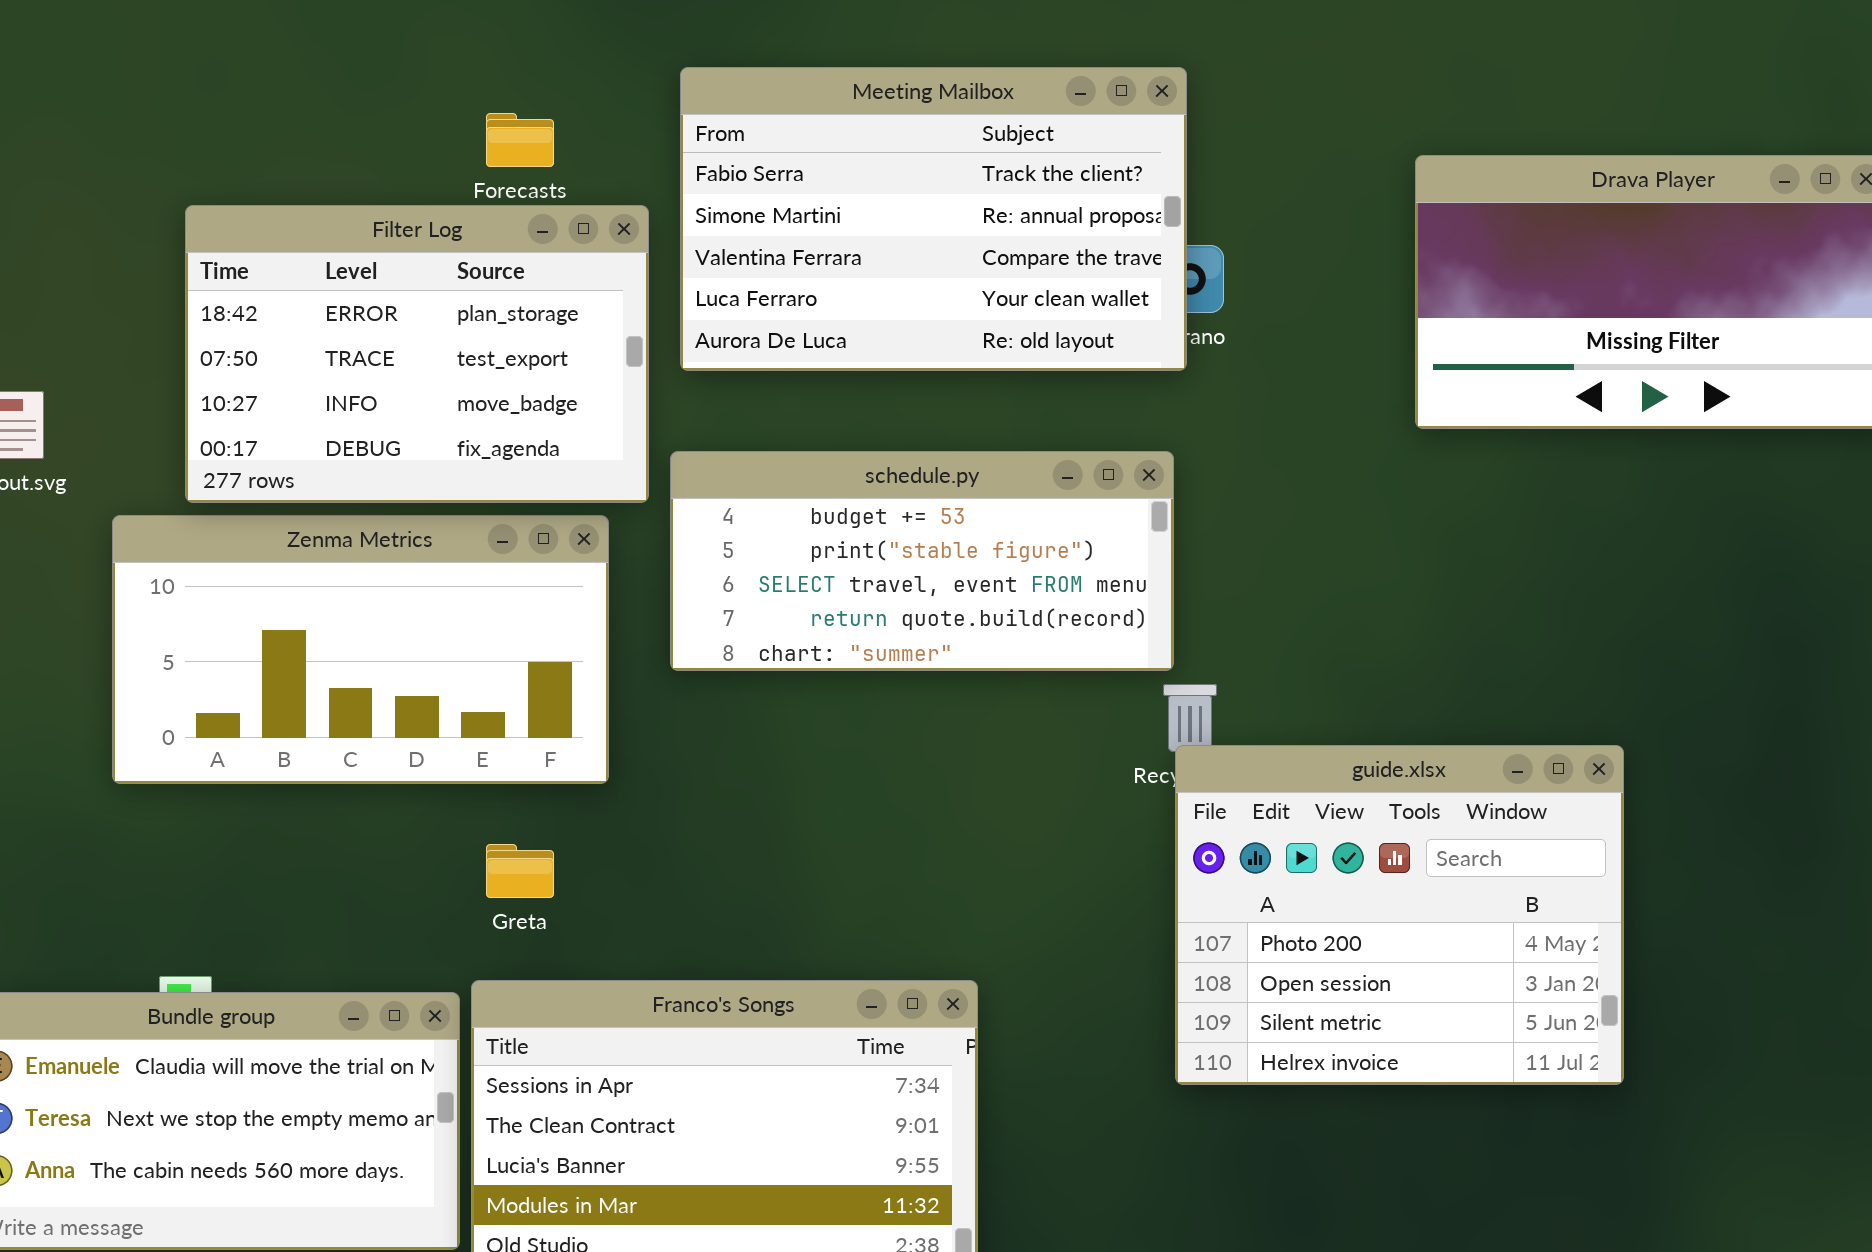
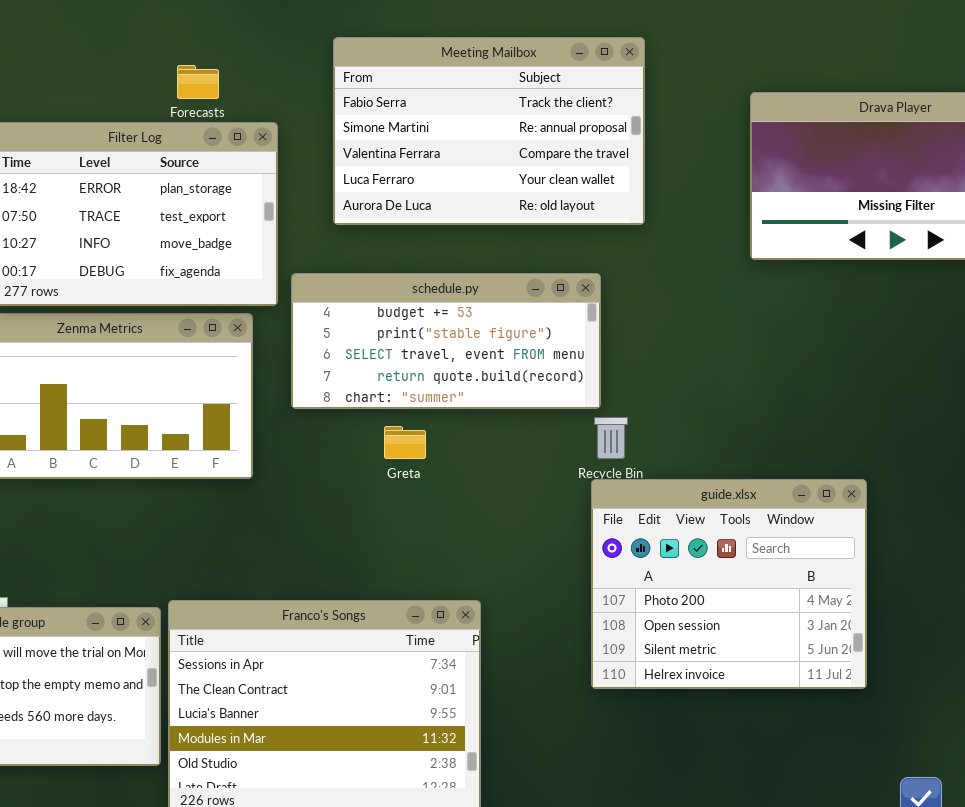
Meeting Mailbox: [680,67,1187,371] -> [333,37,645,225], moved
guide.xlsx: [1175,745,1624,1085] -> [591,479,867,689], moved
Greta: [486,844,554,898] -> [384,426,426,459], moved

